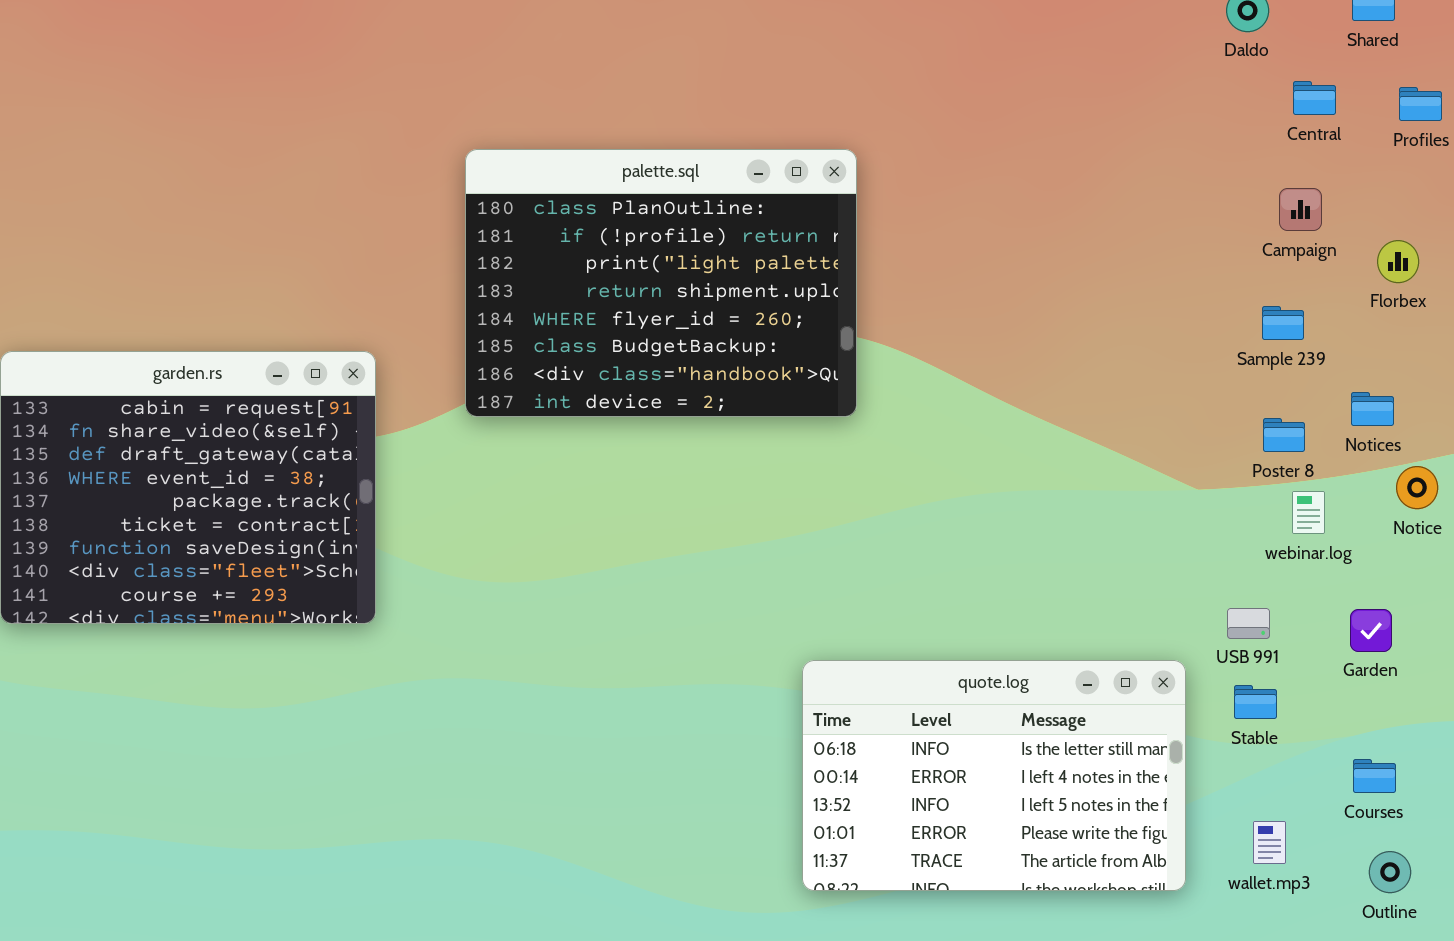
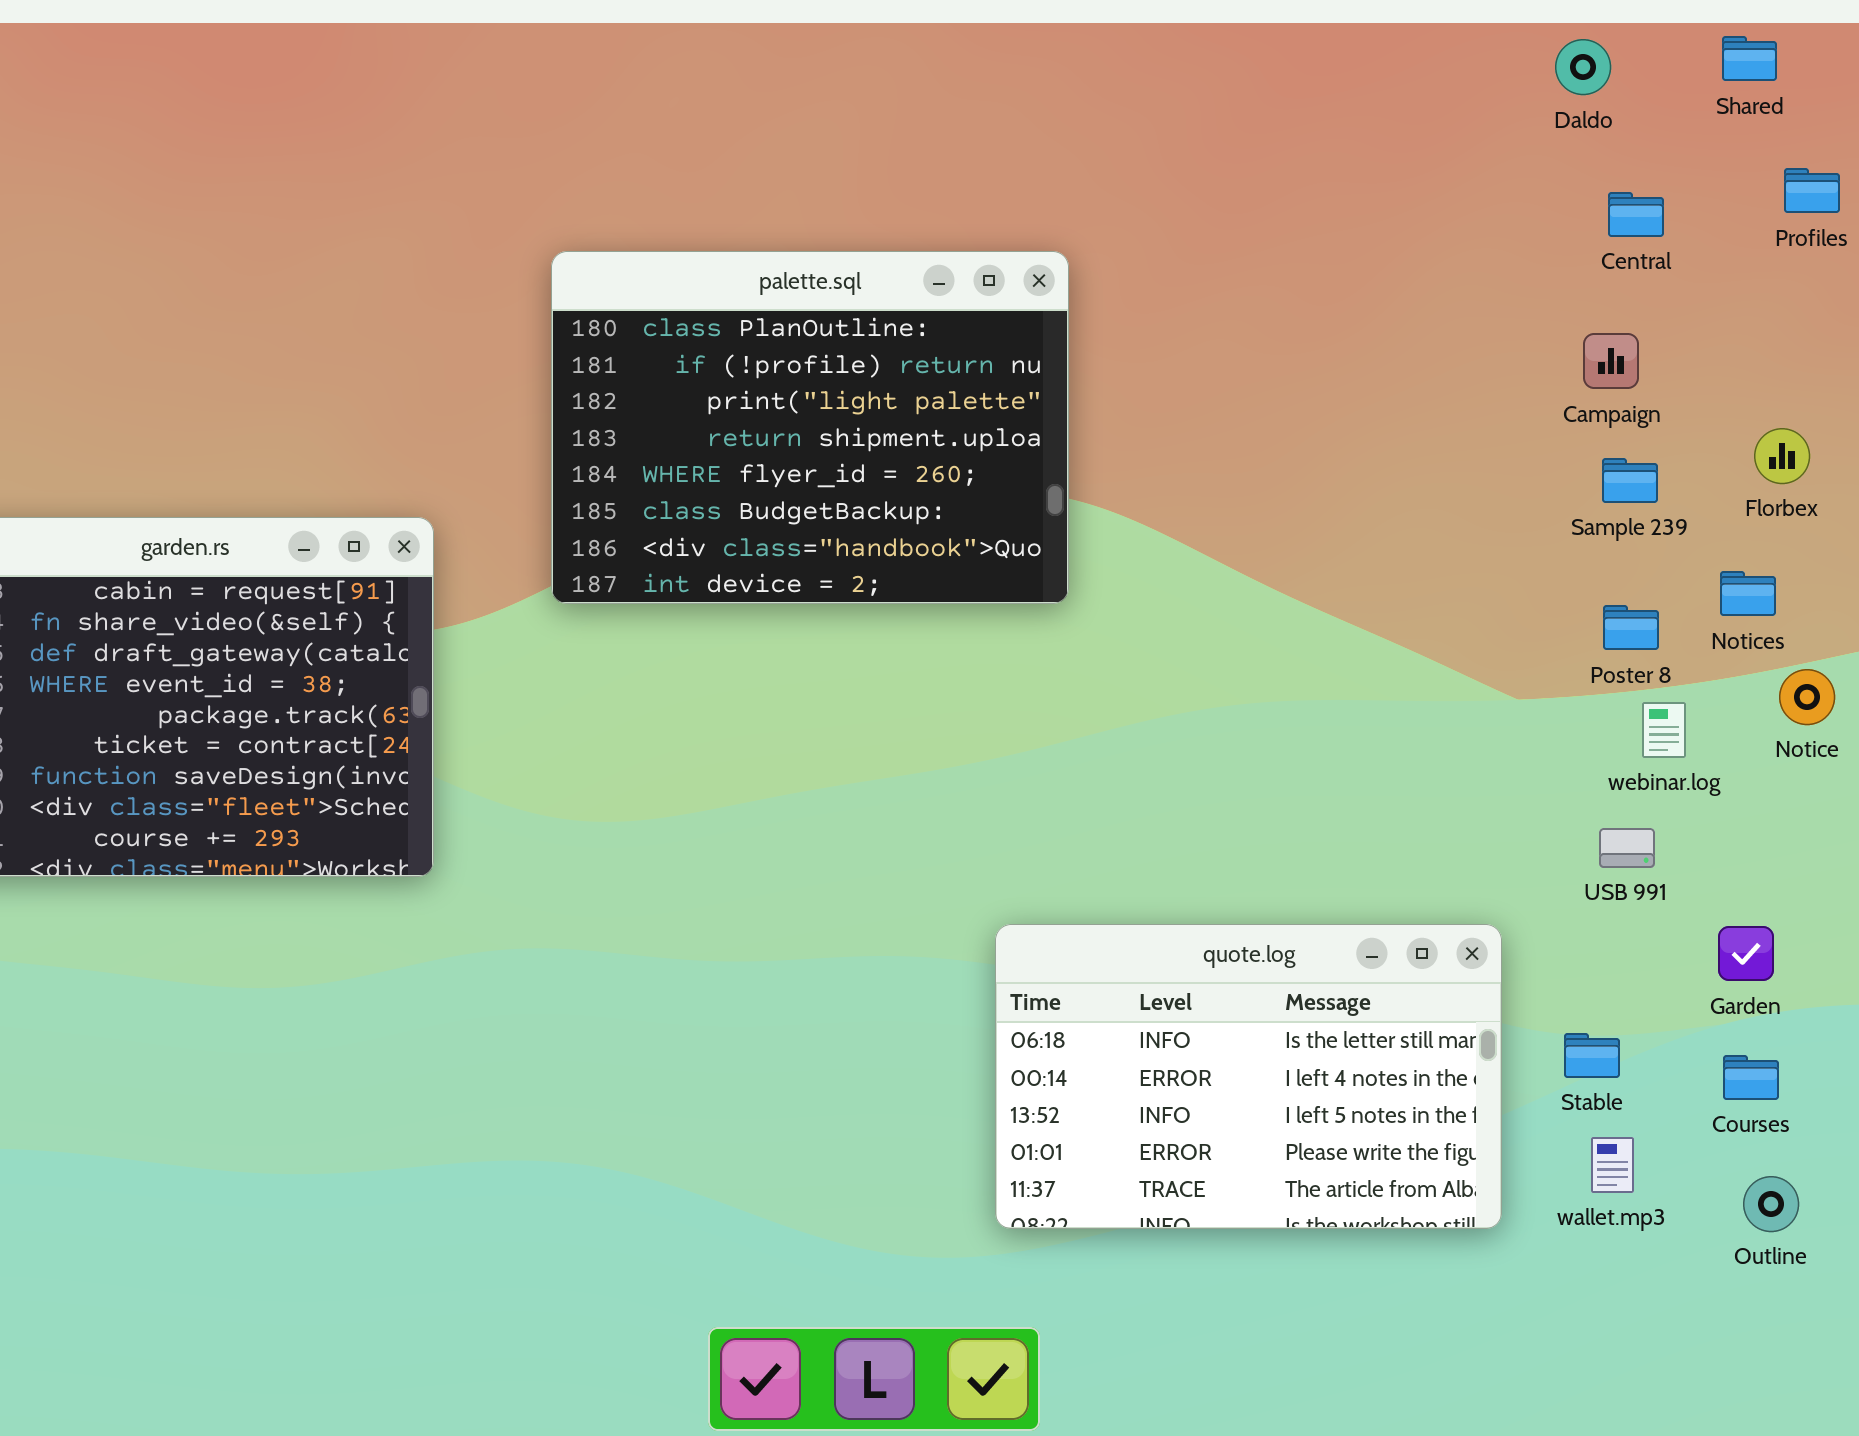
Central: [1293,81,1336,115] -> [1608,192,1664,237], moved
Campaign: [1279,188,1322,231] -> [1583,333,1639,389], moved
Florbex: [1377,240,1419,283] -> [1754,428,1810,484], moved
USB 991: [1227,608,1270,639] -> [1599,828,1655,868], moved
Garden: [1350,609,1392,652] -> [1718,926,1774,981], moved
Stable: [1234,685,1277,719] -> [1564,1033,1620,1078], moved

